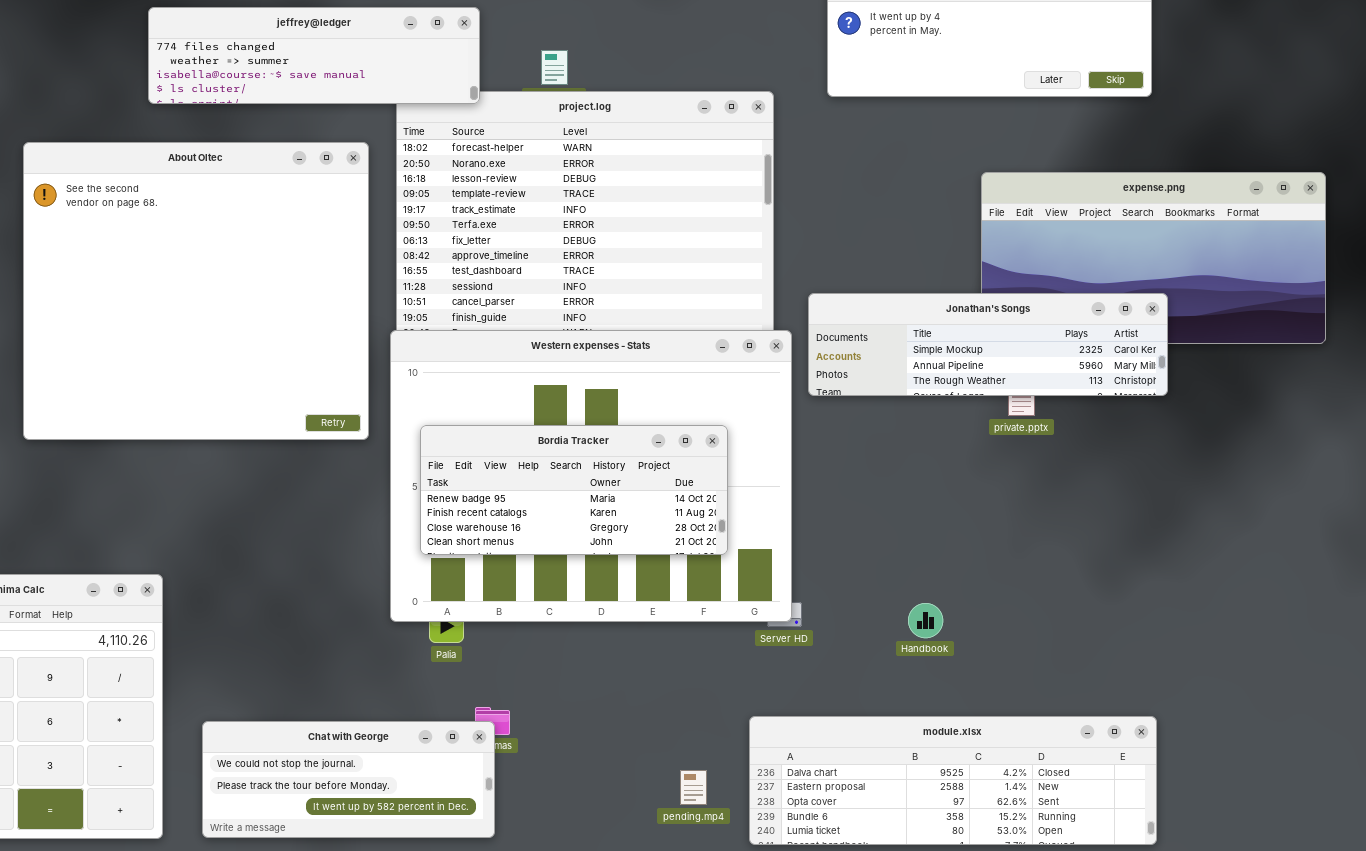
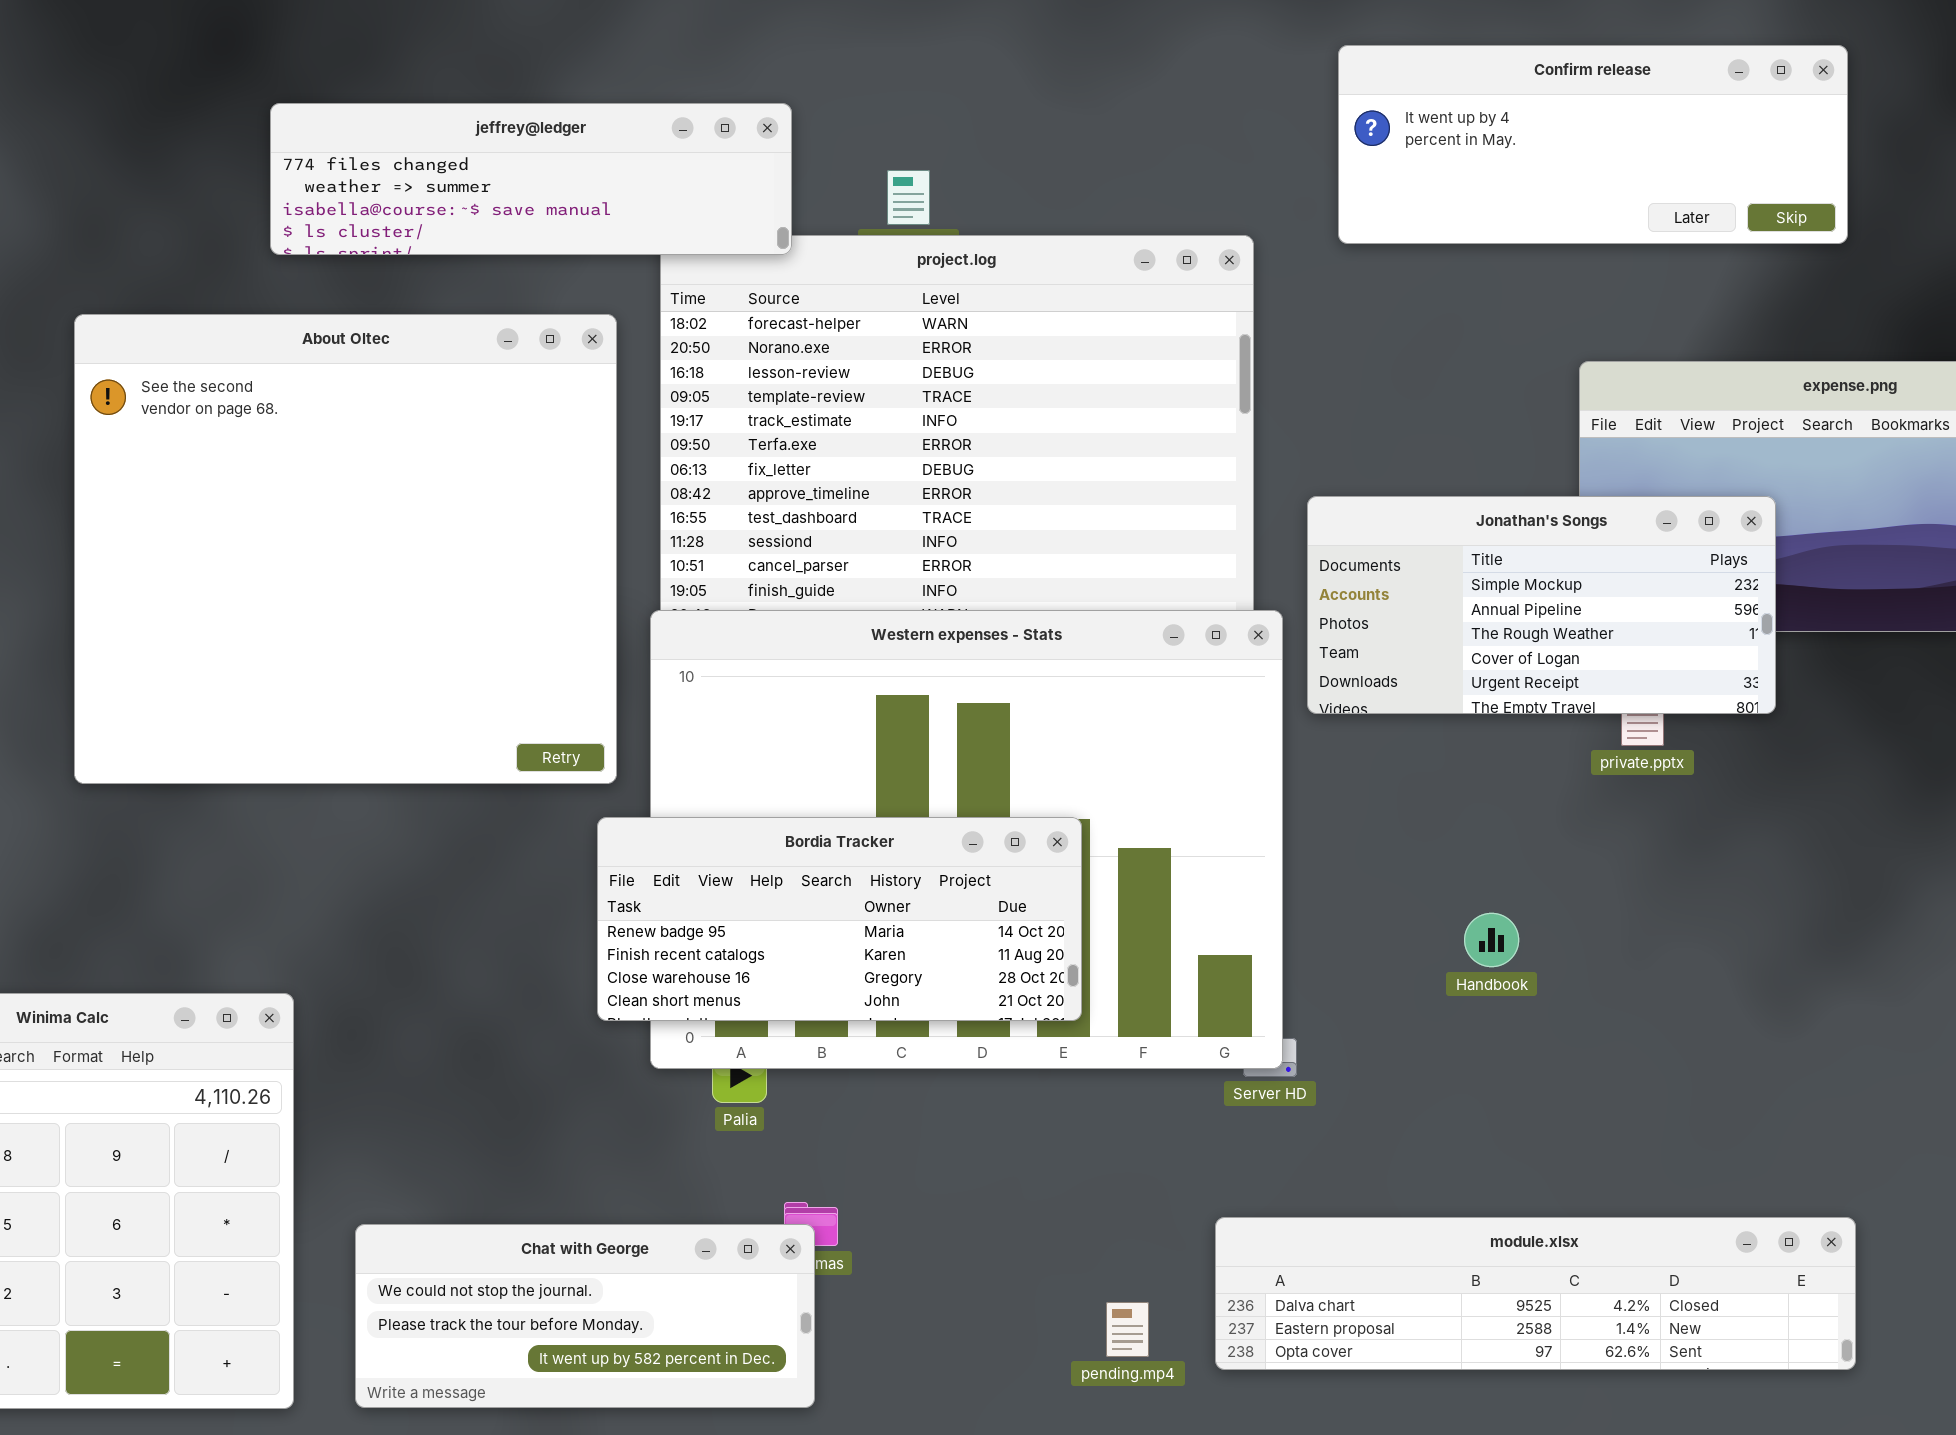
Jonathan's Songs: [808,293,1168,396] -> [1307,496,1776,714], resized
Bordia Tracker: [420,425,728,555] -> [597,817,1082,1021], moved
Handbook: [908,603,943,638] -> [1464,913,1519,967], moved
module.xlsx: [749,716,1157,845] -> [1215,1217,1856,1370], resized

